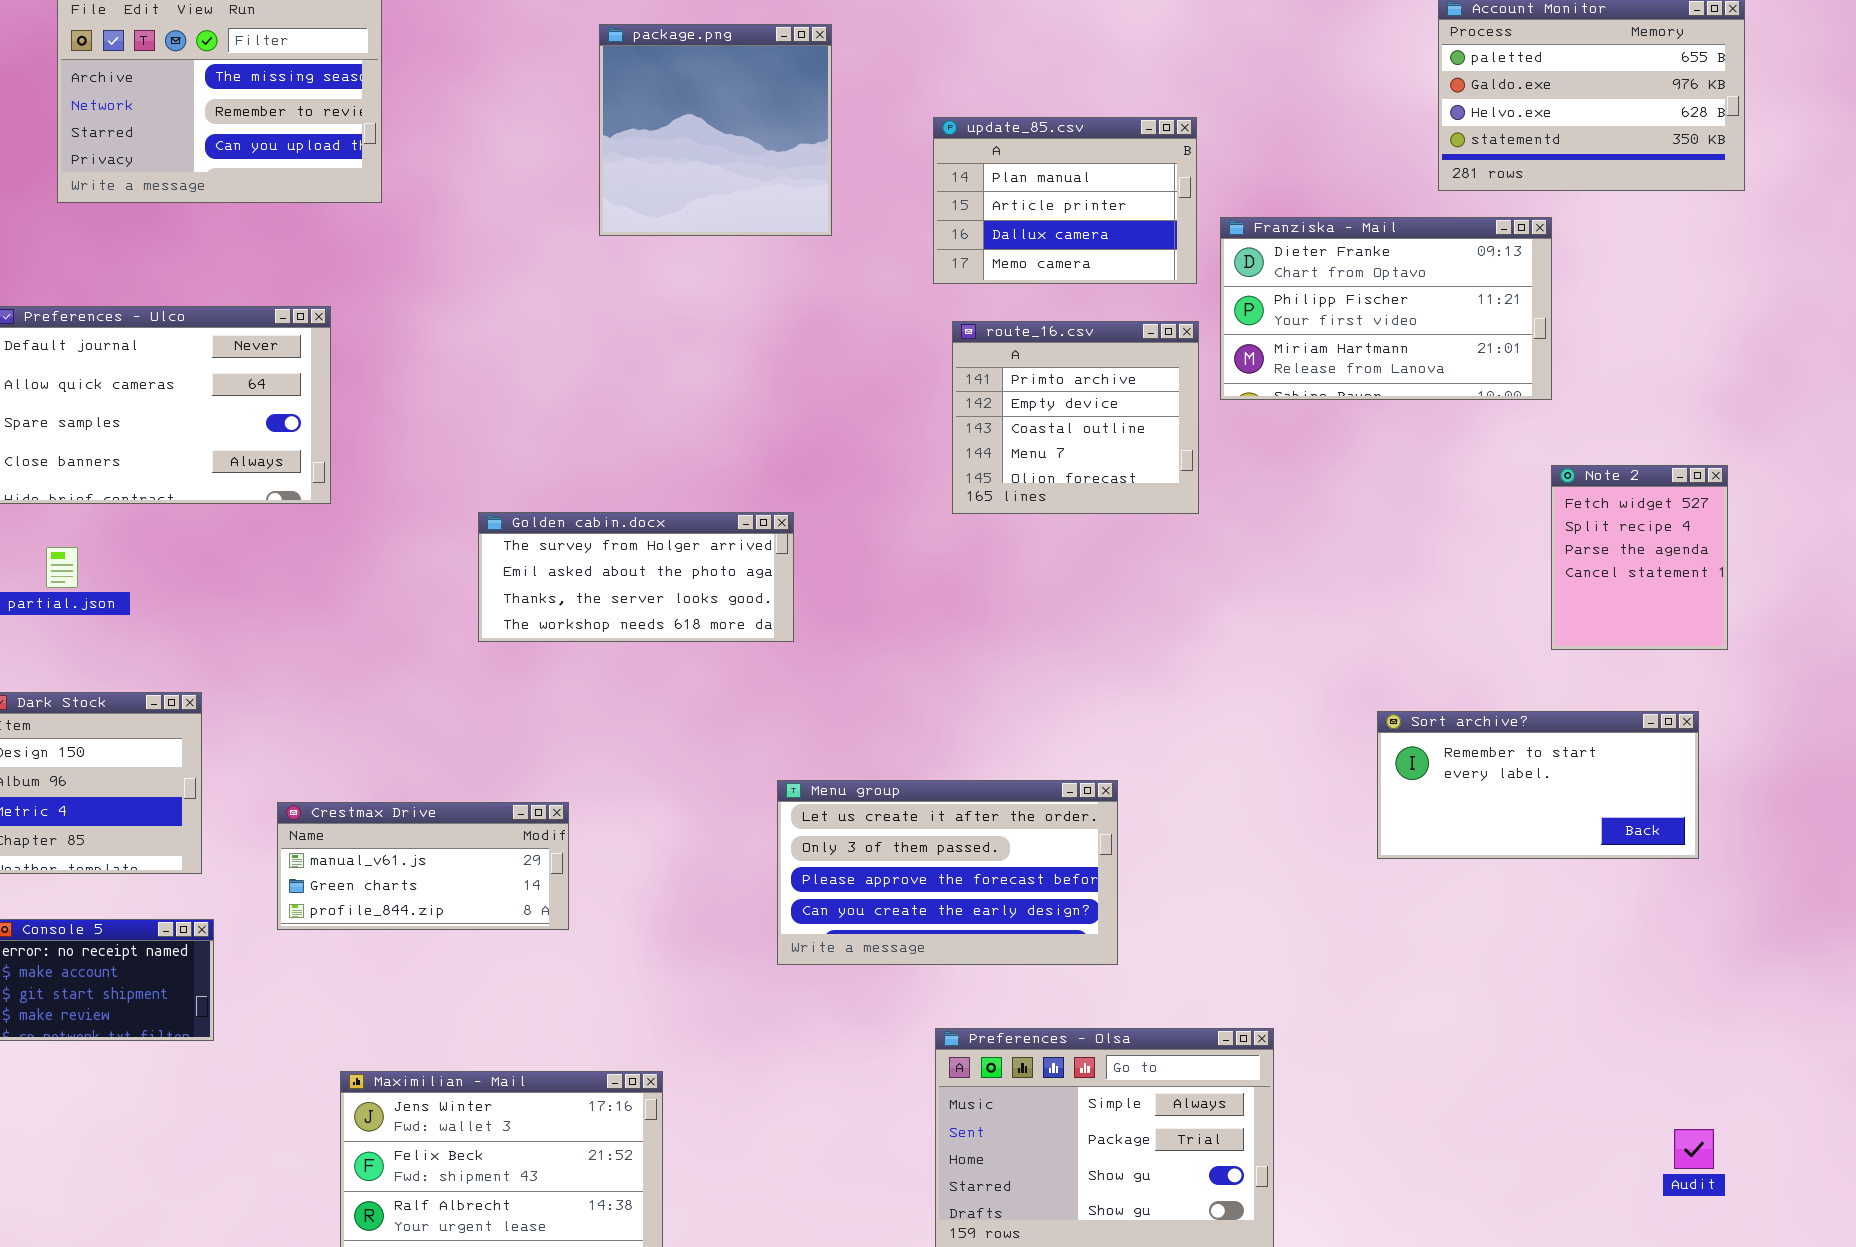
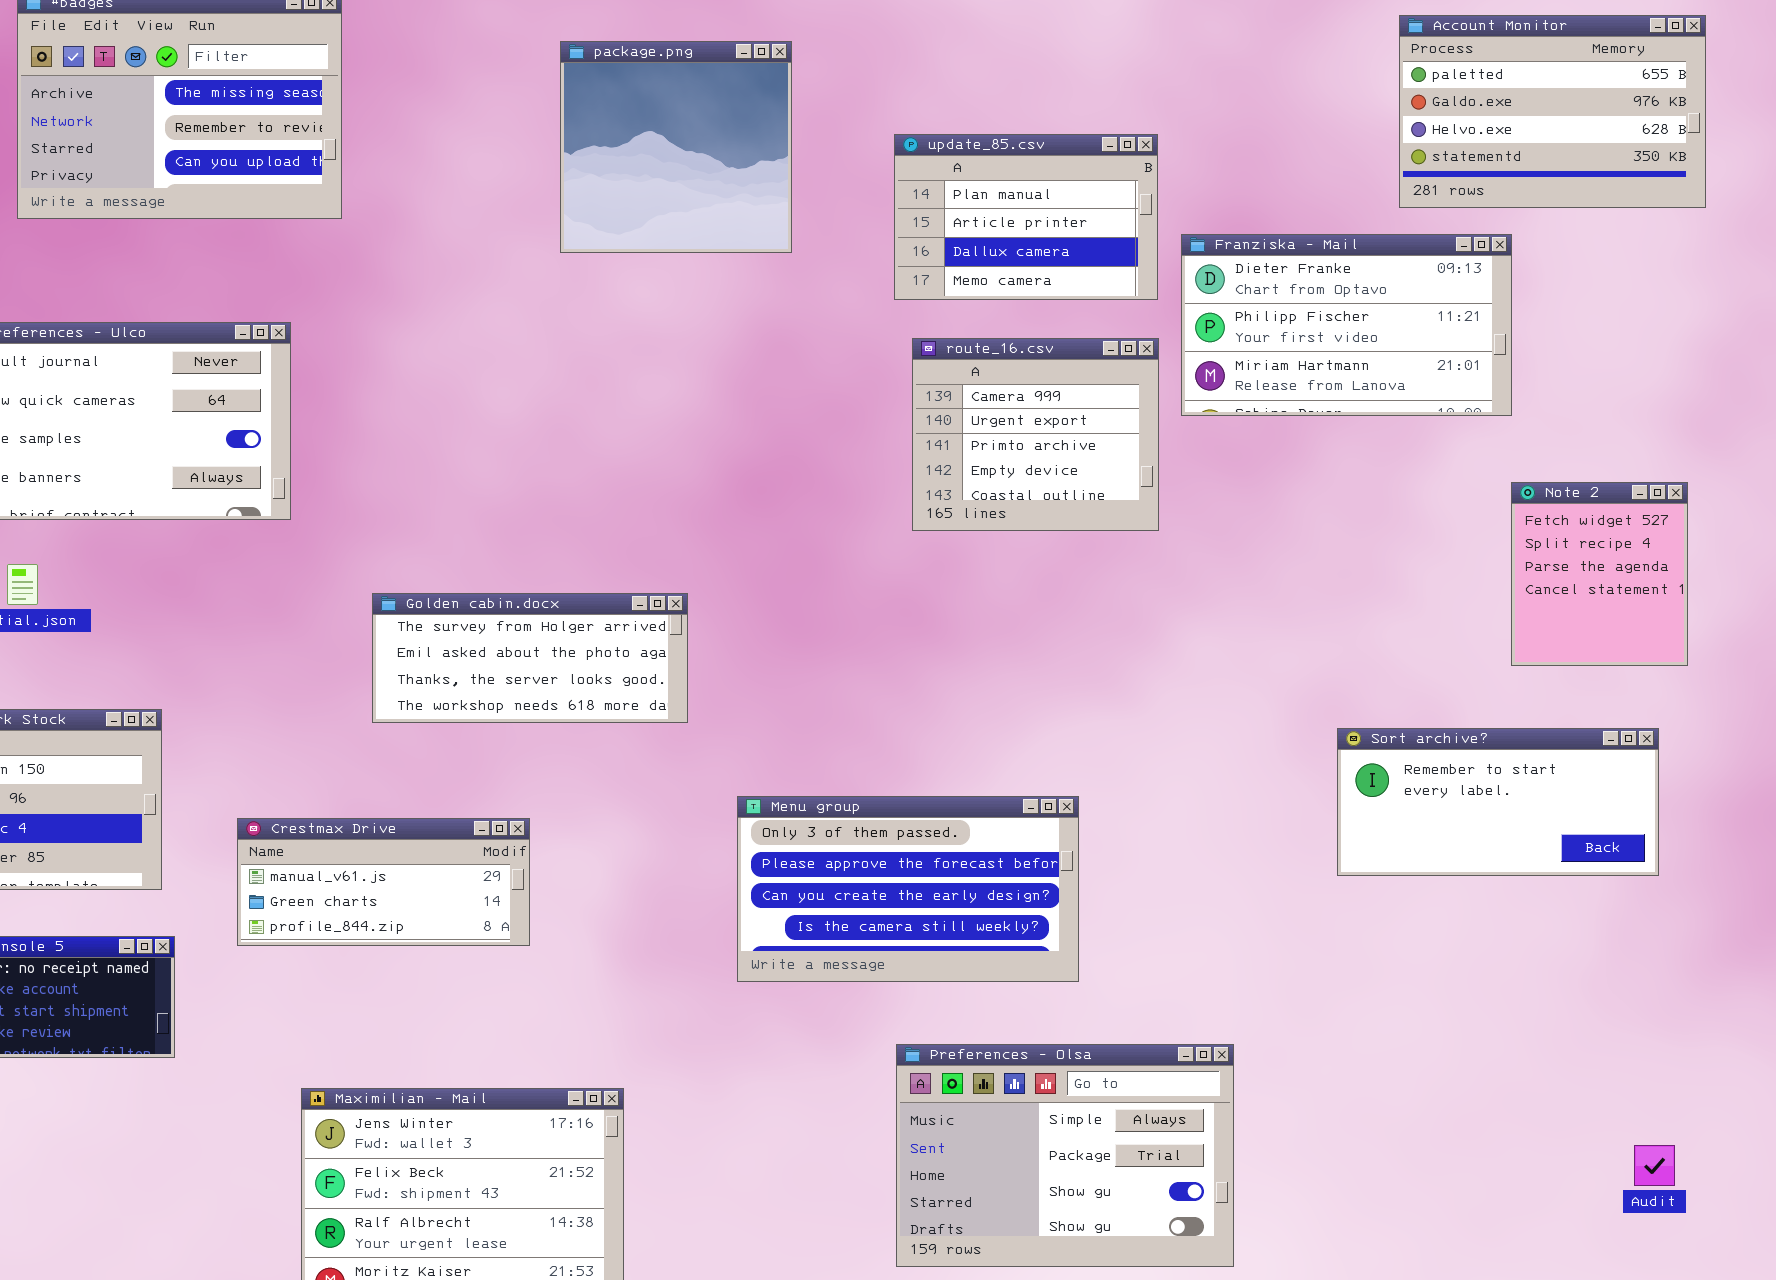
route_16.csv: [952,321,1199,514] -> [912,338,1159,531], scrolled up 2 rows
Golden cabin.docx: [478,512,794,642] -> [372,593,688,723], moved
Menu group: [777,780,1118,965] -> [737,796,1079,982], scrolled down 1 row

